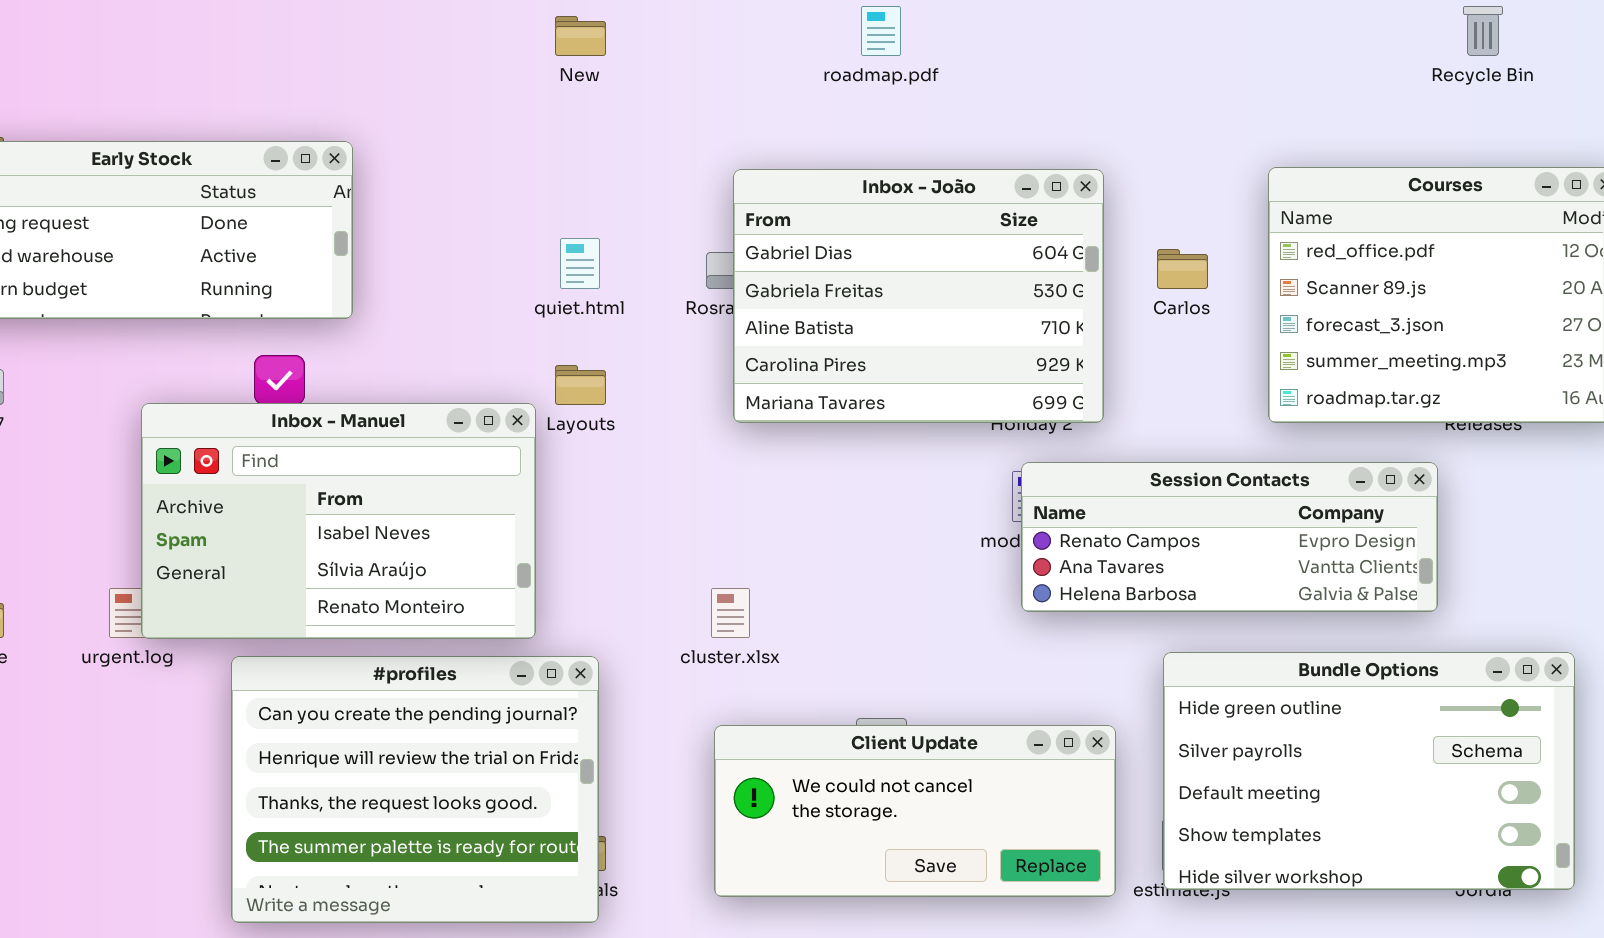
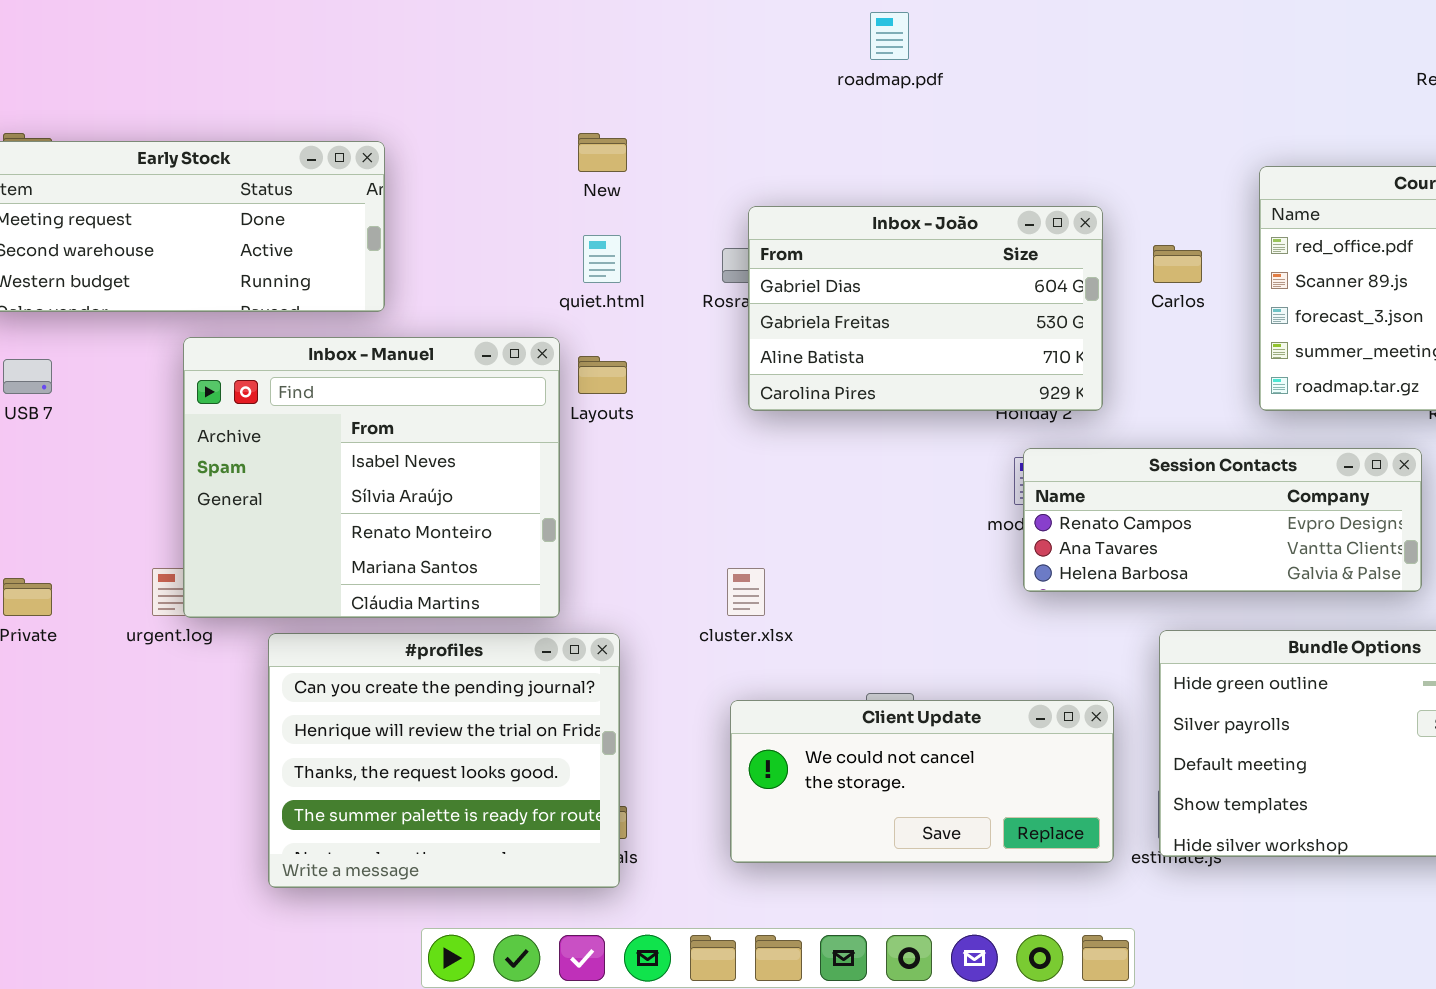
New: [555,16,606,56] -> [578,133,627,172], moved
Inbox - João: [733,169,1104,423] -> [748,206,1103,411], resized
Inbox - Manuel: [141,403,536,639] -> [183,337,560,618], resized

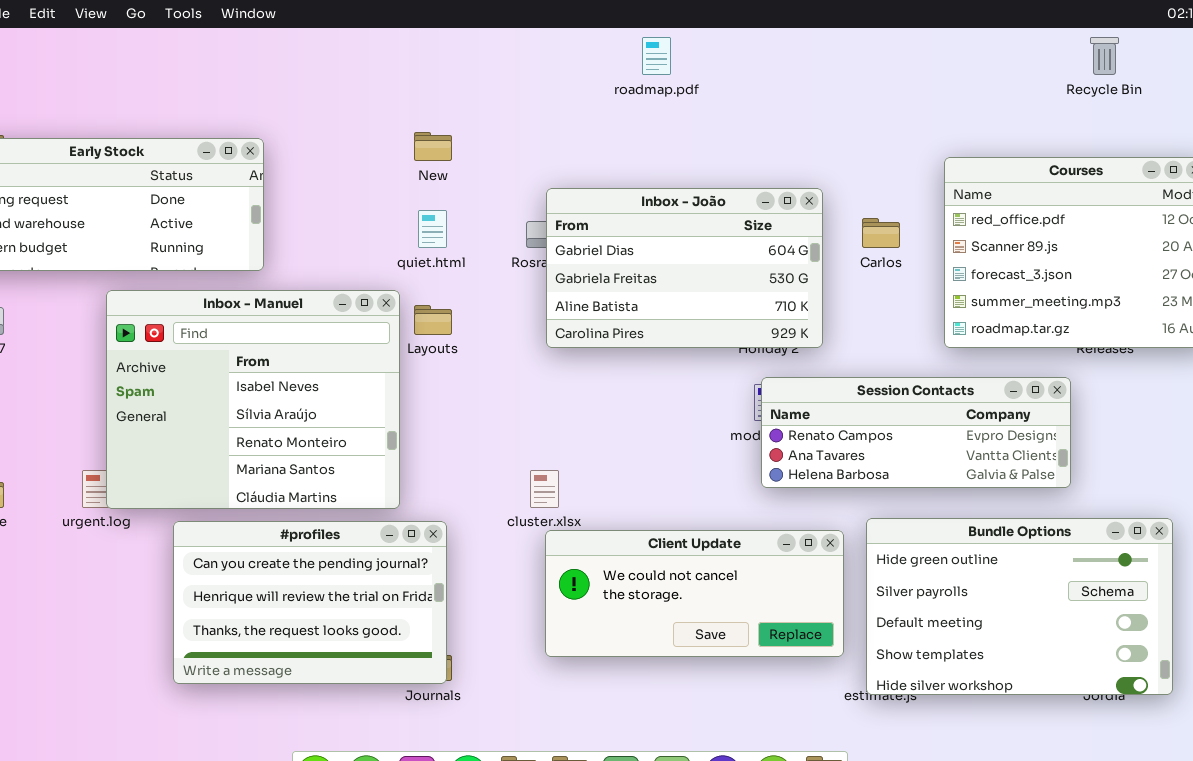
#profiles: [268,633,620,888] -> [173,521,447,684], resized
Client Update: [730,700,1114,863] -> [545,530,844,657], moved

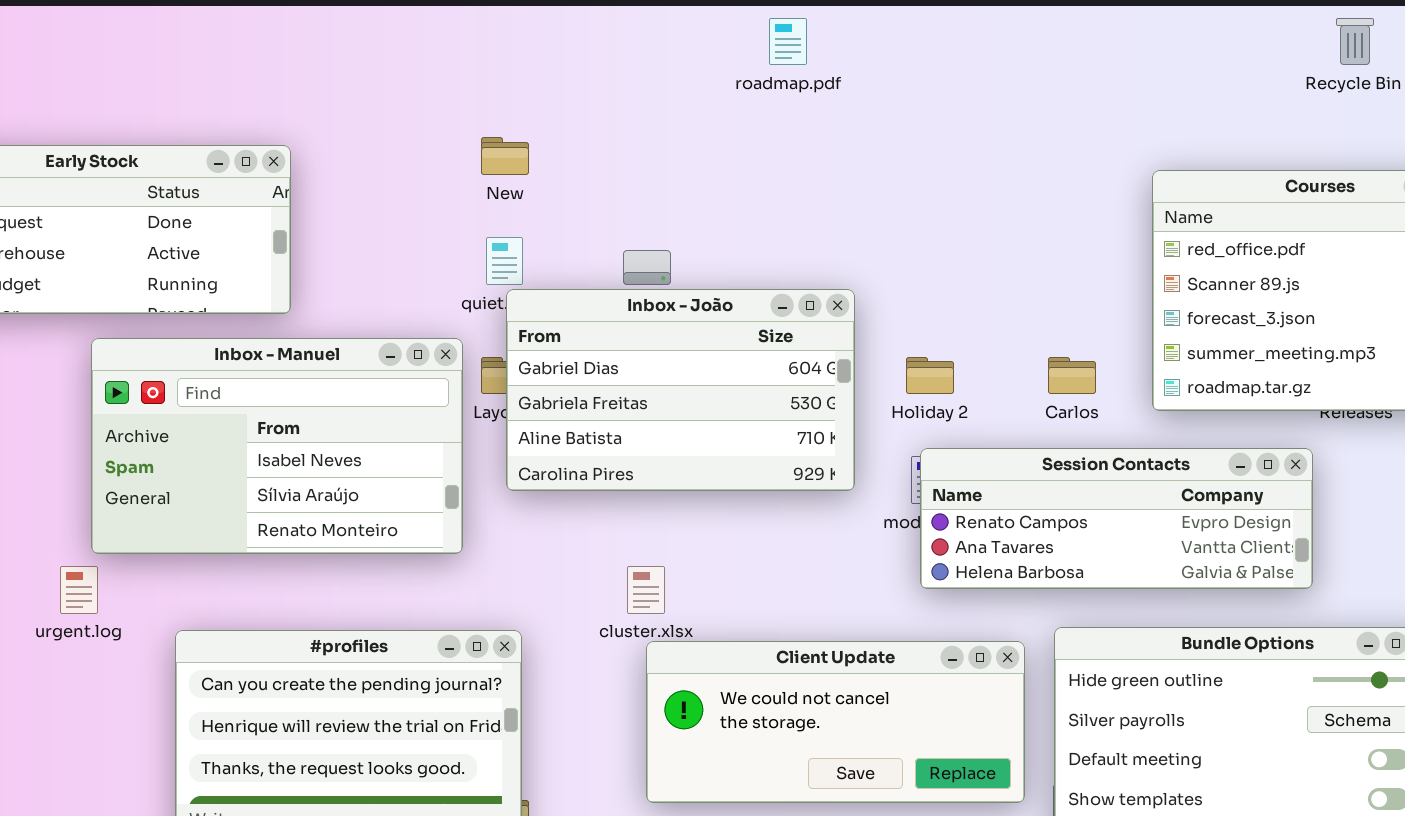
Inbox - João: [546,188,823,348] -> [506,289,855,491], moved
Carlos: [862,218,900,248] -> [1048,357,1096,394], moved
Inbox - Manuel: [106,290,400,509] -> [91,338,463,554], resized

